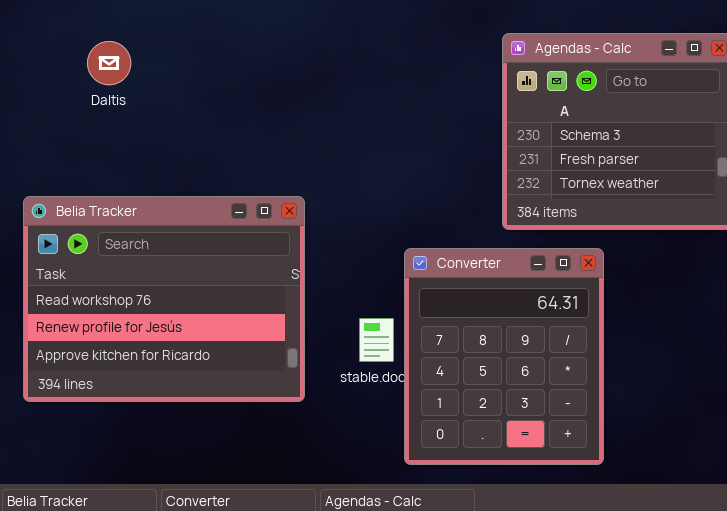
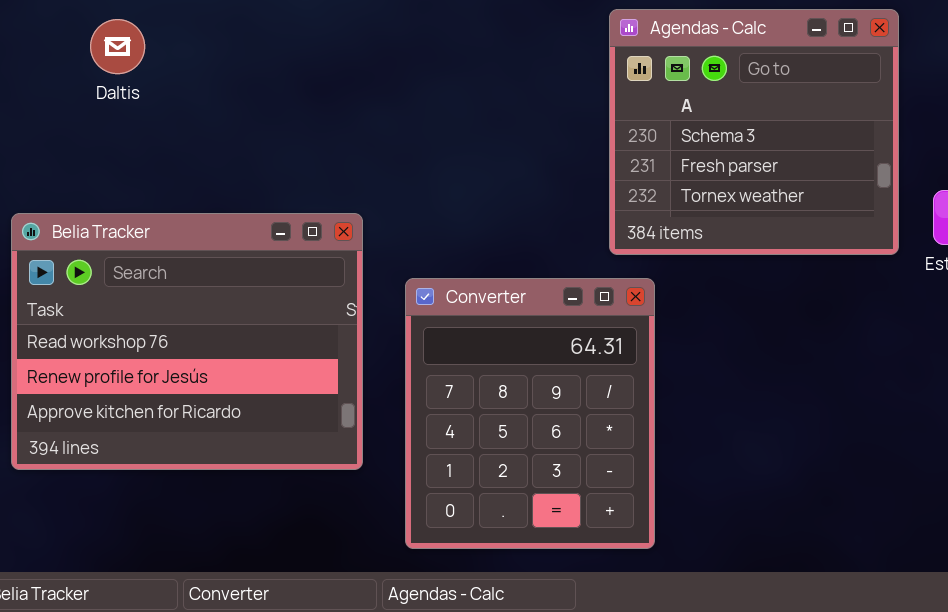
Converter: [404,248,604,465] -> [405,278,655,549], moved

